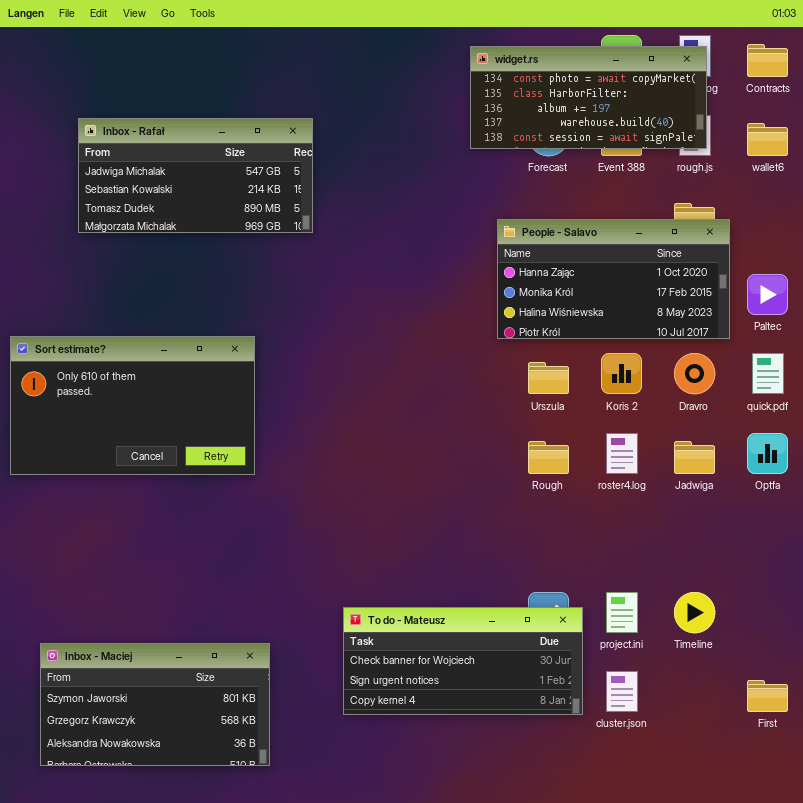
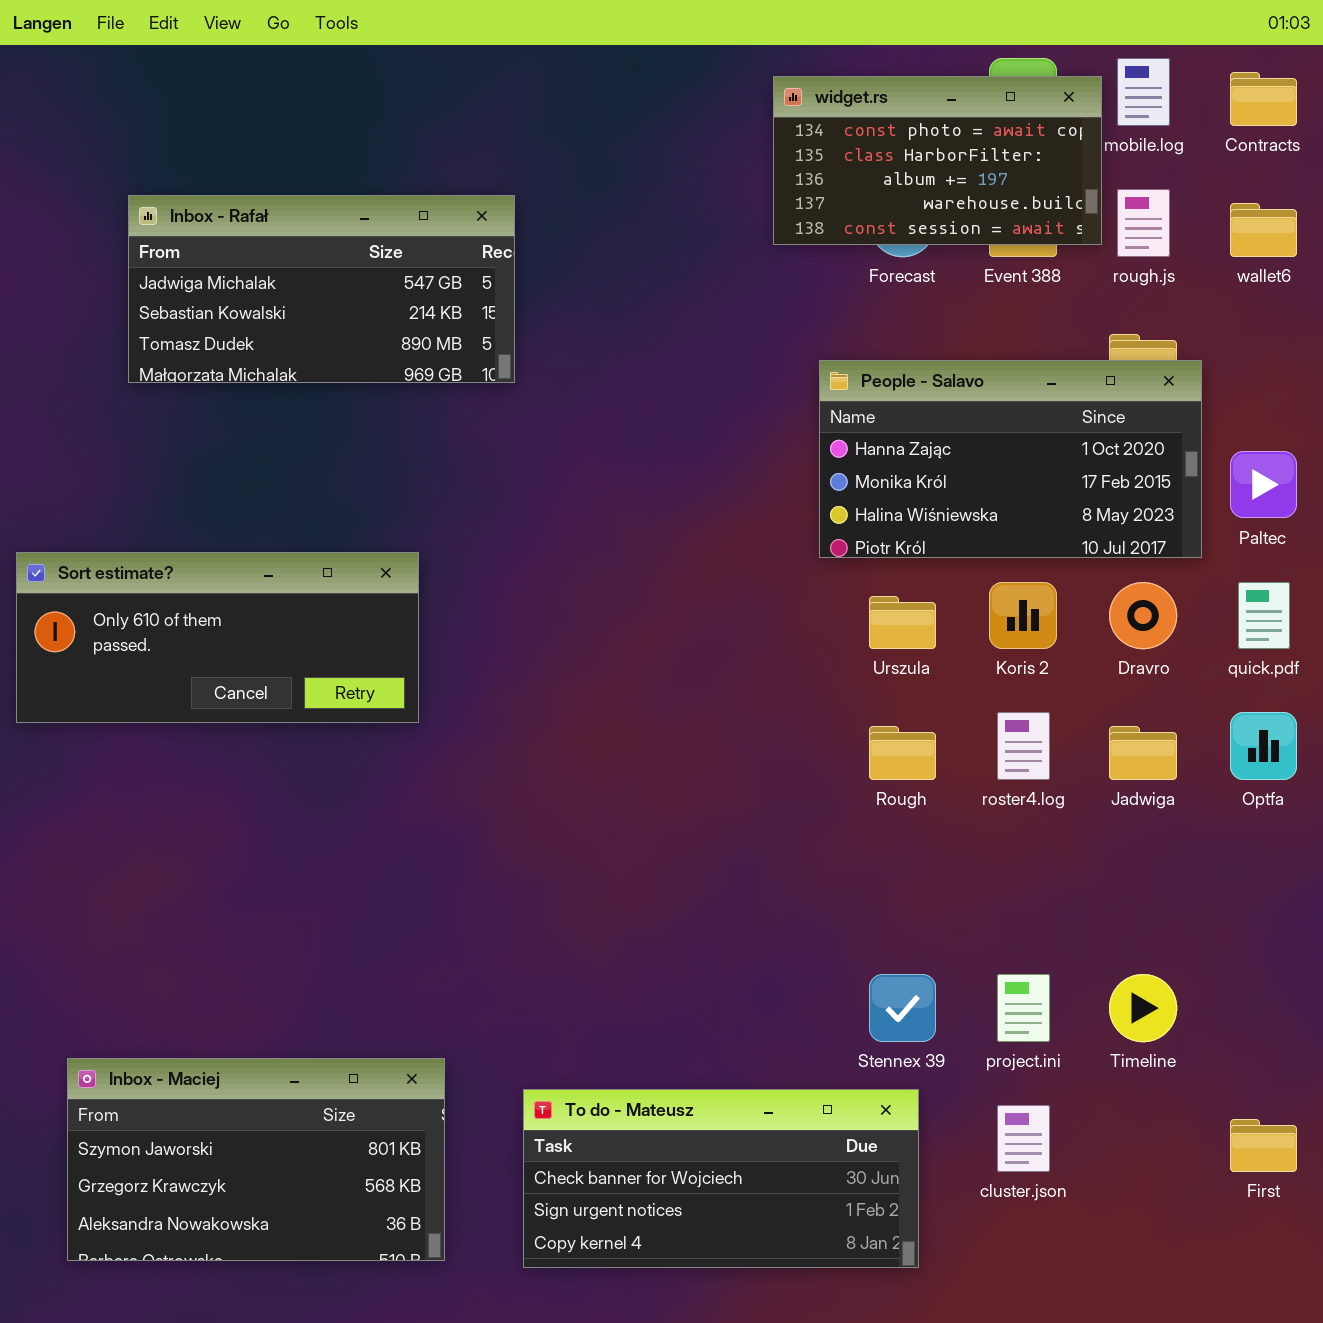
widget.rs: [470,46,707,149] -> [773,76,1102,245], resized
Sort estimate?: [10,336,255,475] -> [16,552,419,723], resized
To do - Mateusz: [343,607,583,715] -> [523,1089,919,1268], moved

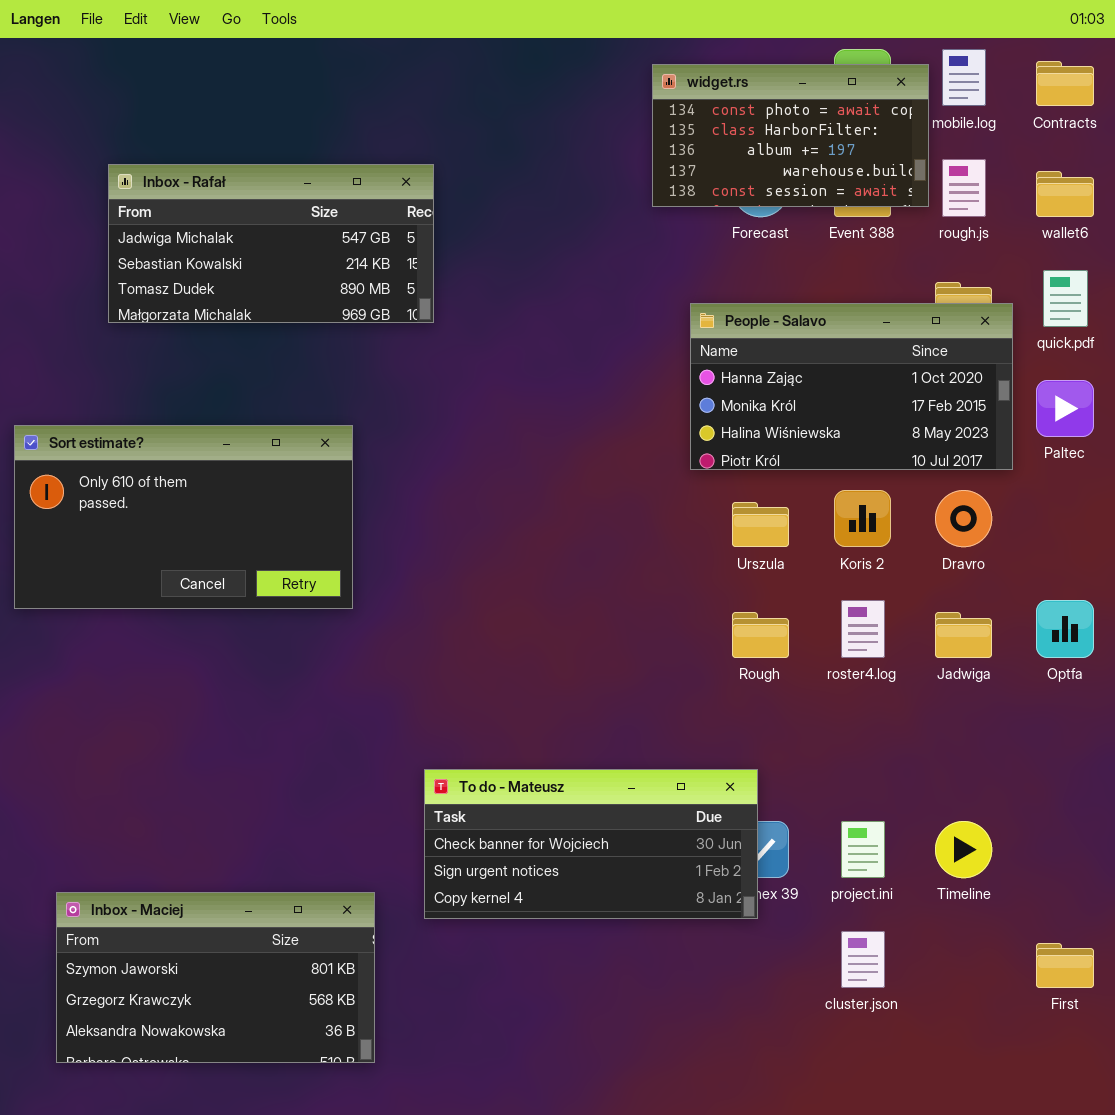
Sort estimate?: [16,552,419,723] -> [14,425,353,609], resized
quick.pdf: [1238,582,1290,649] -> [1043,270,1088,327], moved
To do - Mateusz: [523,1089,919,1268] -> [424,769,758,919], moved

